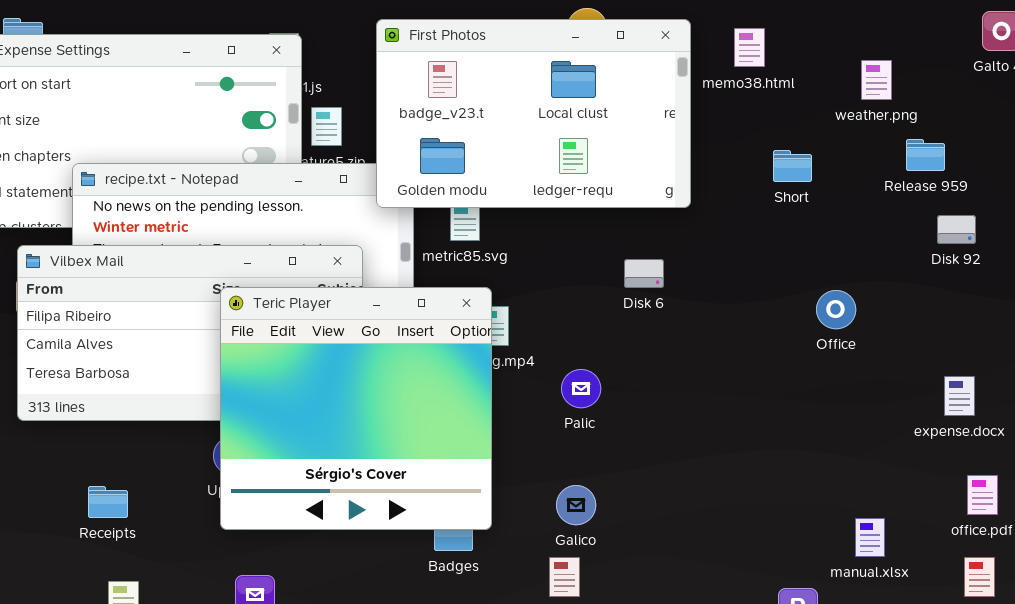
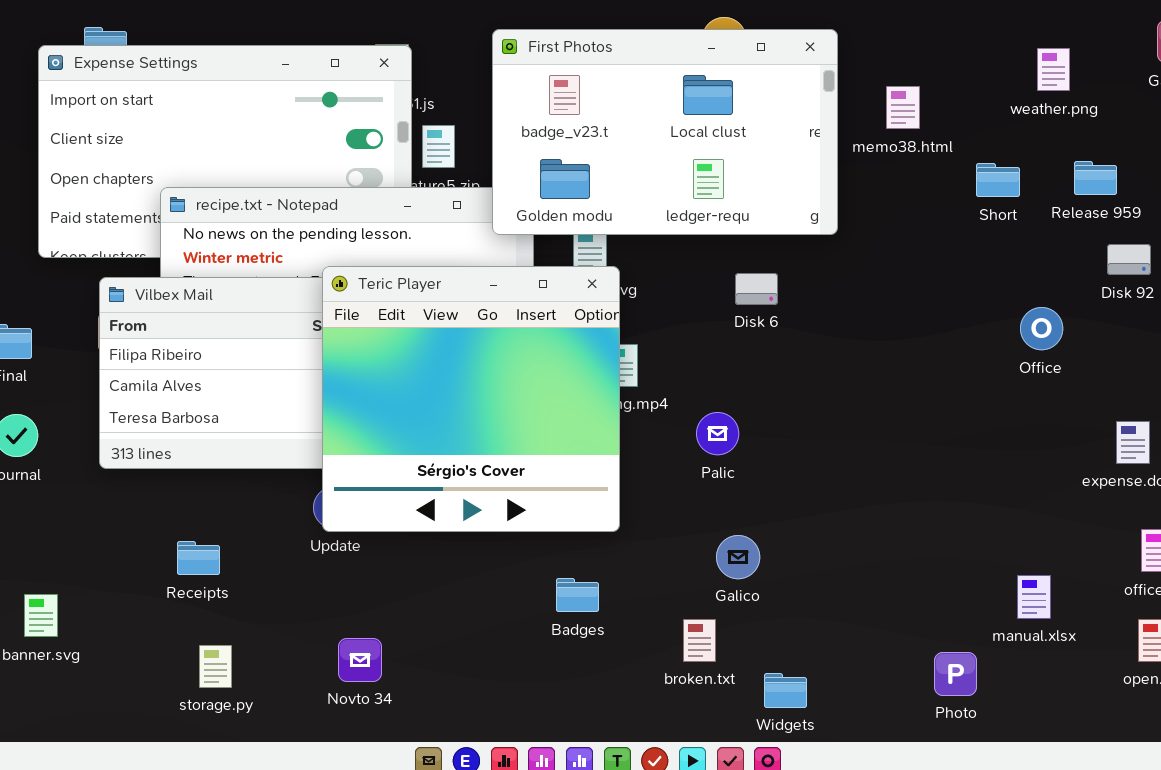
memo38.html: [734,28,765,67] -> [886,86,920,129], moved
weather.png: [861,60,892,100] -> [1037,48,1070,91], moved
Short: [773,150,812,182] -> [976,163,1020,197], moved
Disk 6: [624,259,664,288] -> [735,273,778,305], moved
Teric Player: [220,287,492,530] -> [322,266,620,532], moved
Office: [816,290,856,329] -> [1020,307,1063,350], moved
Galico: [556,485,596,525] -> [716,535,760,579], moved

